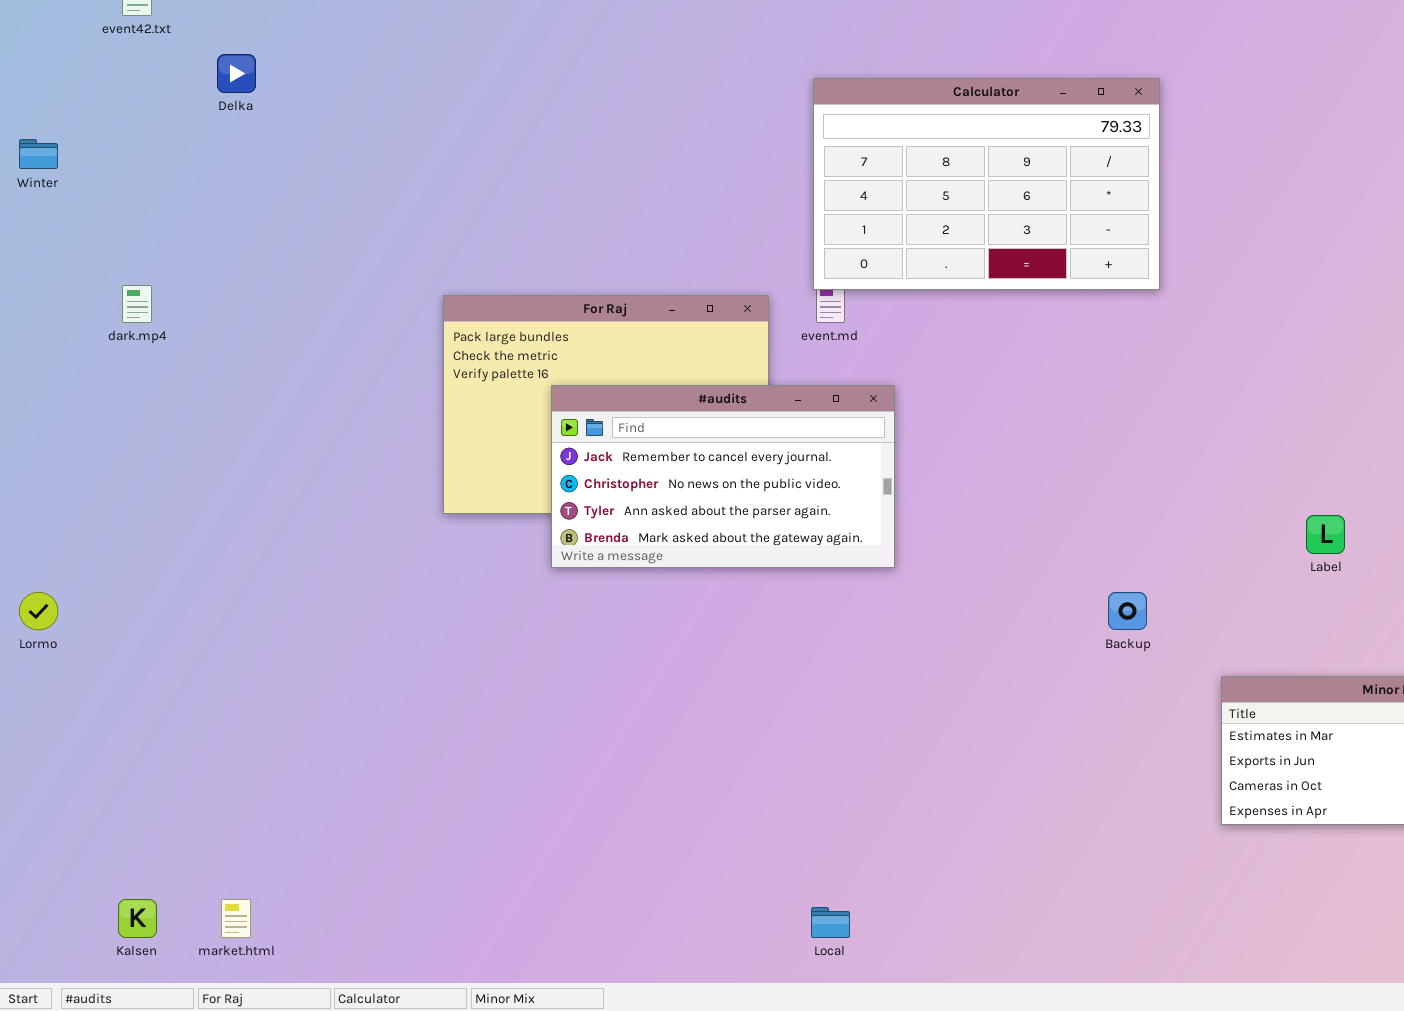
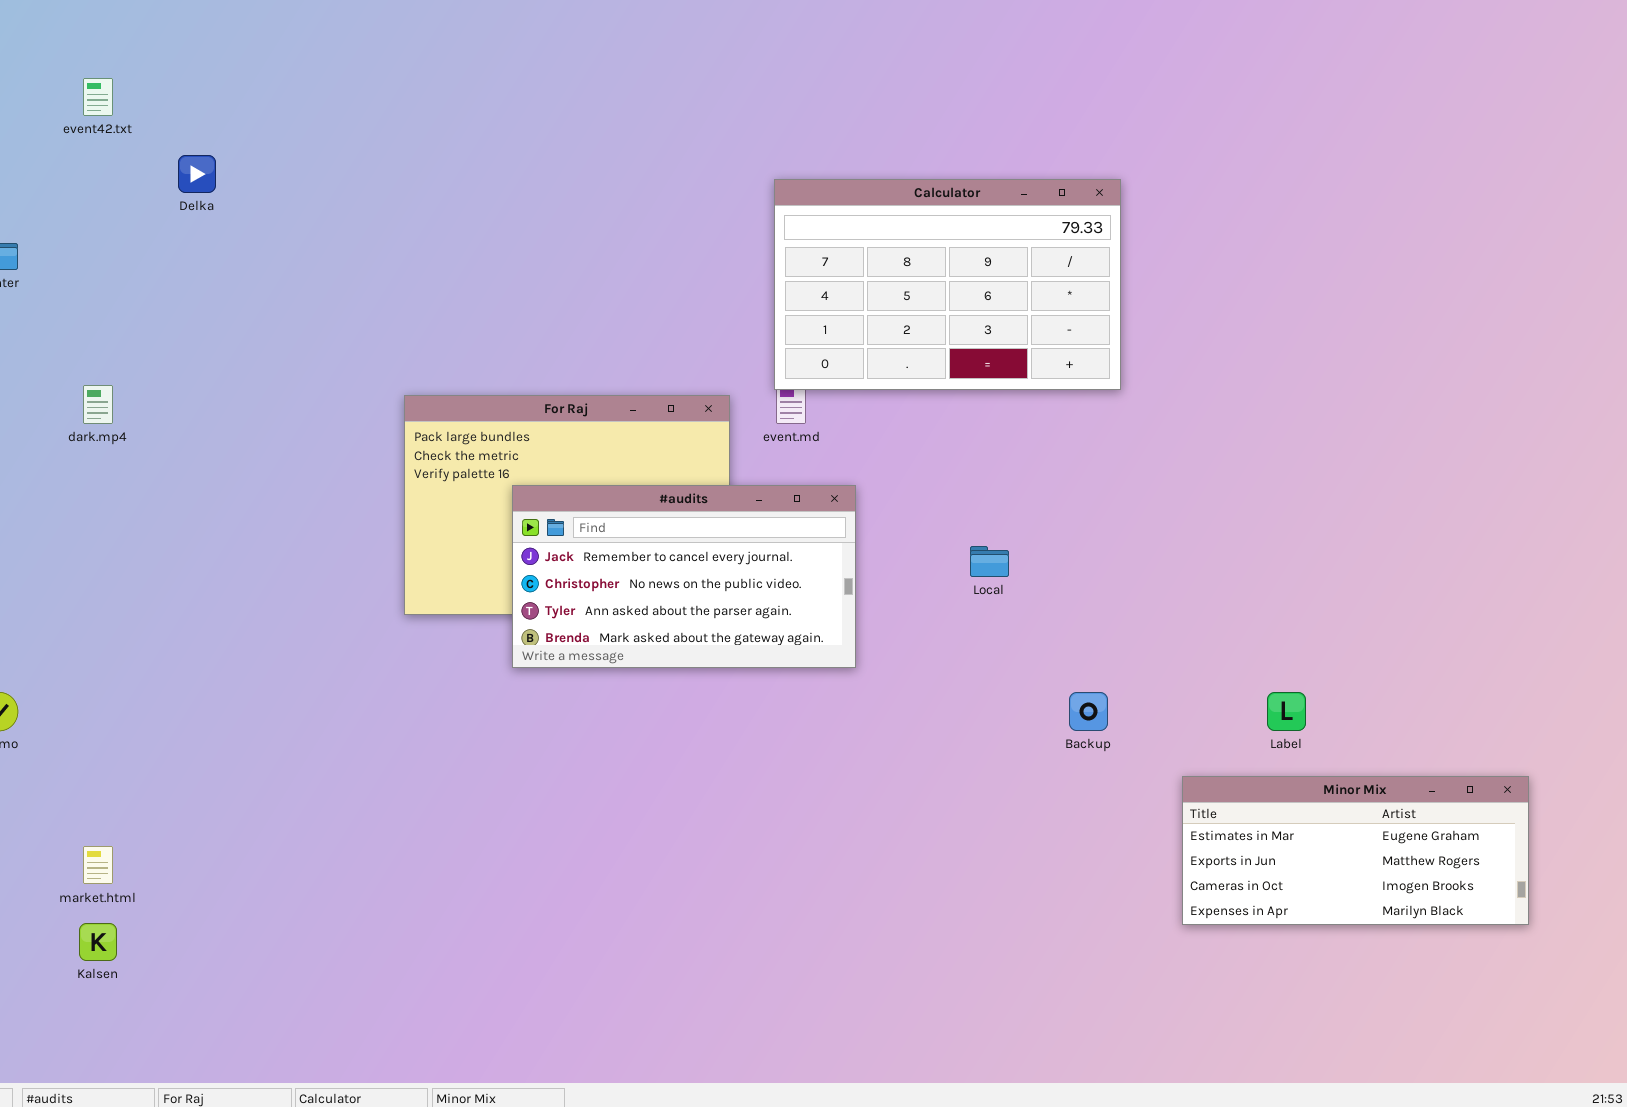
Label: [1306,515,1345,554] -> [1267,692,1306,731], moved
Kalsen: [118,899,157,938] -> [79,923,117,961], moved
market.html: [221,899,251,938] -> [83,846,113,884], moved
Local: [811,907,850,938] -> [970,546,1009,577], moved

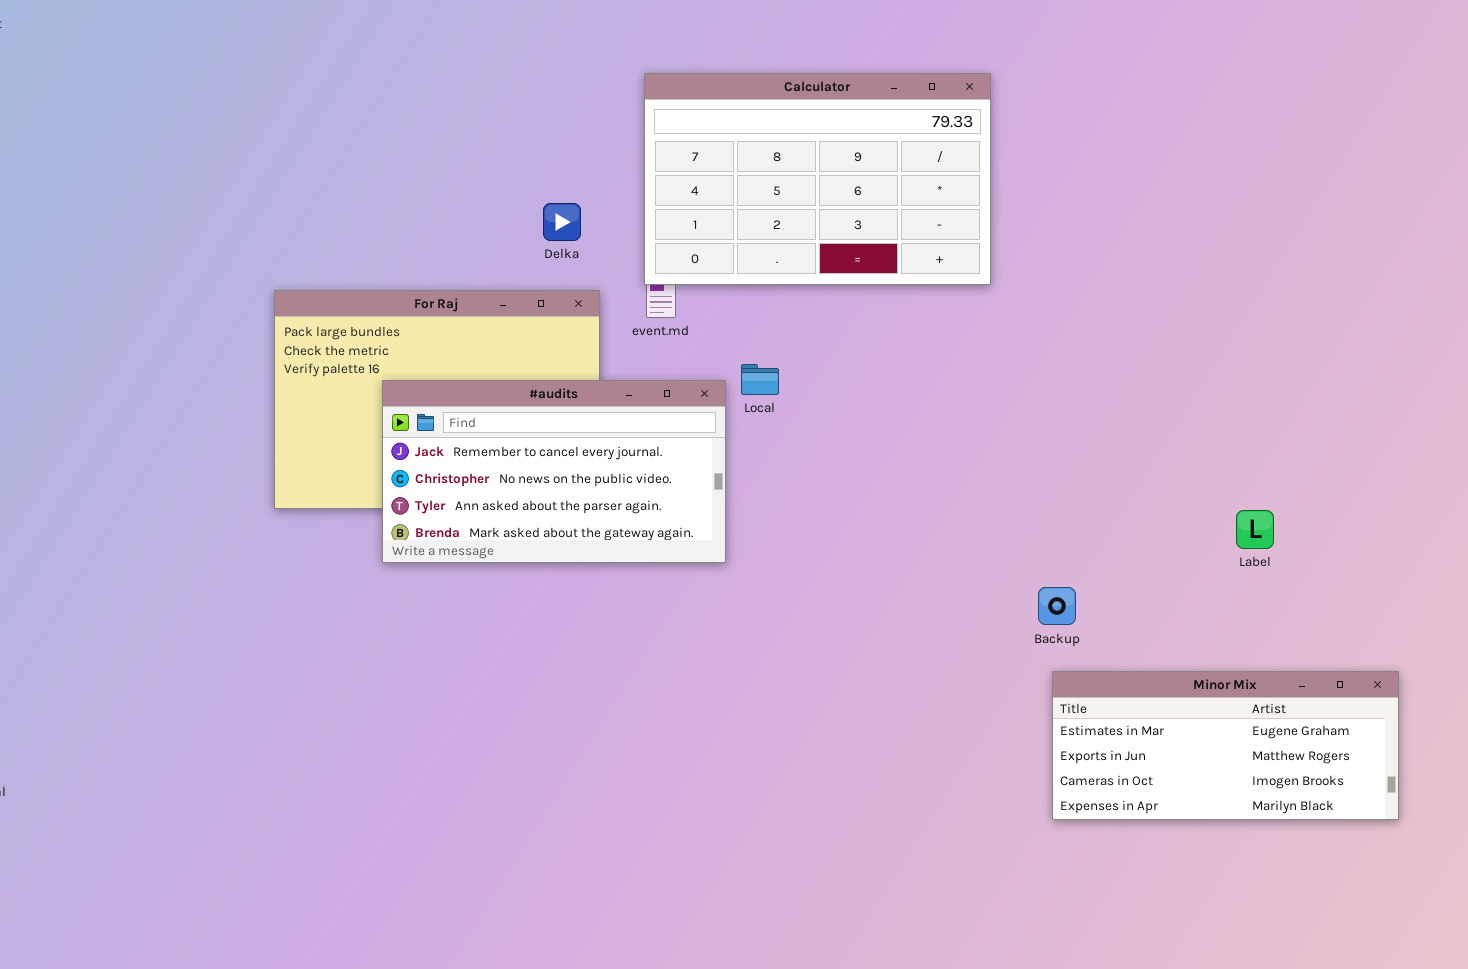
Delka: [178,155,216,193] -> [543,203,581,241], moved
Local: [970,546,1009,577] -> [741,364,779,395], moved
Backup: [1069,692,1108,731] -> [1038,587,1076,625], moved
Label: [1267,692,1306,731] -> [1236,510,1274,549], moved

